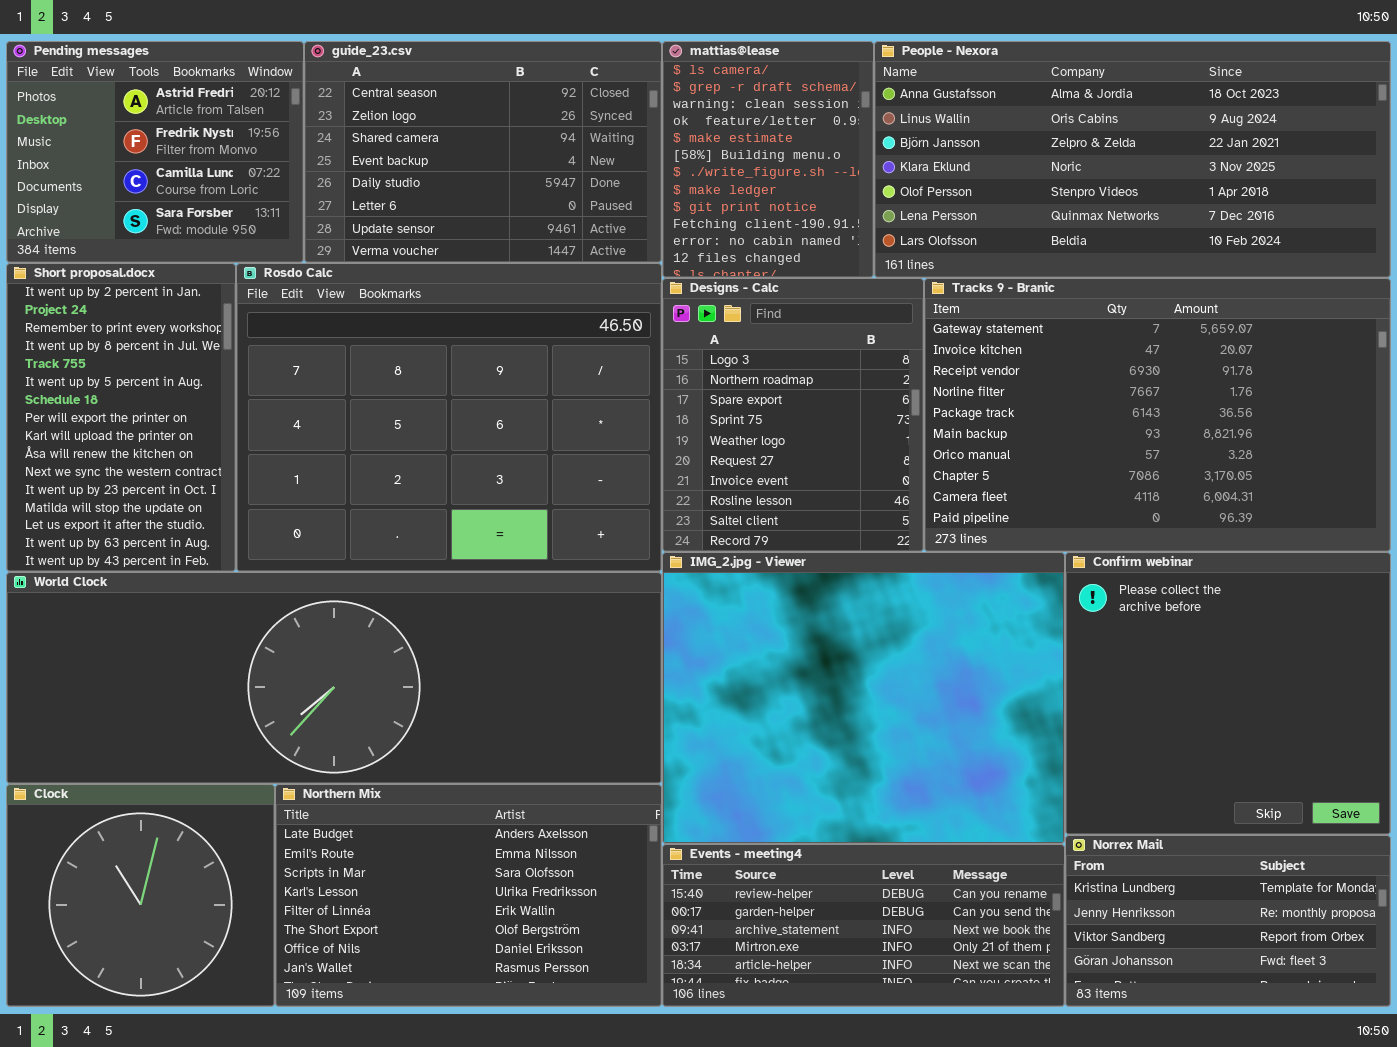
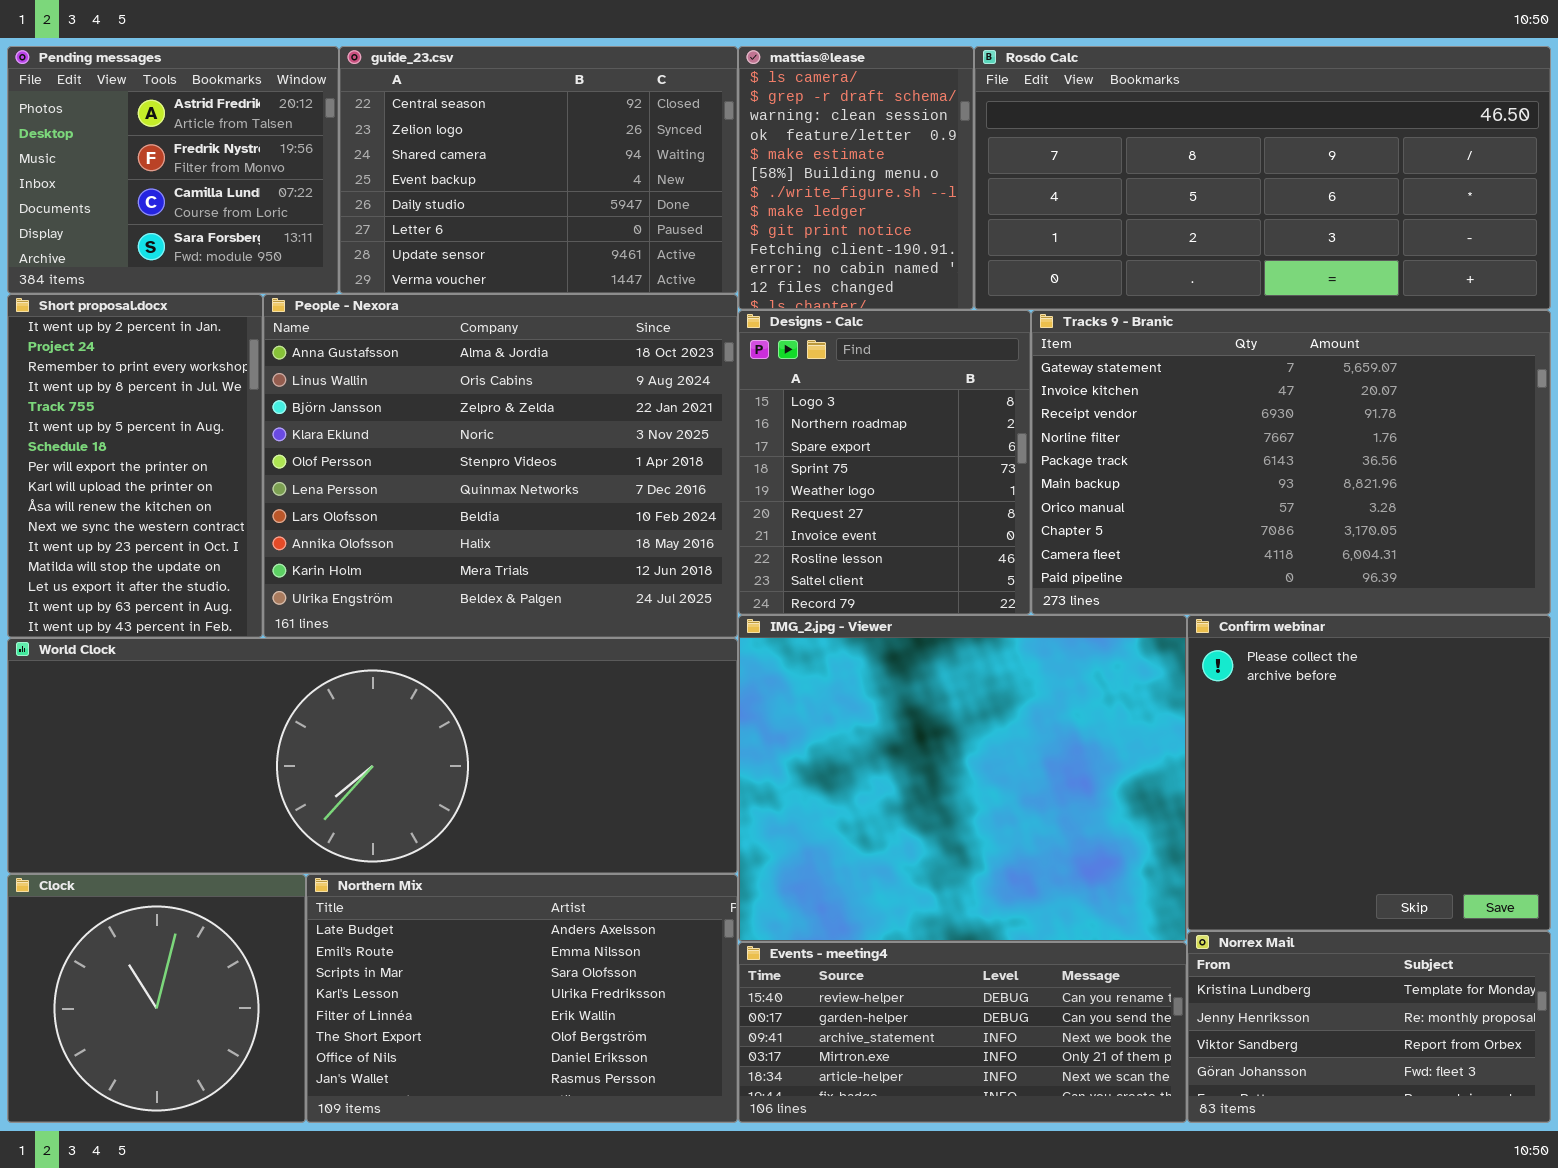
People - Nexora: [874,41,1391,278] -> [263,294,738,638], moved, resized
Rosdo Calc: [236,263,662,572] -> [974,46,1551,310], moved, resized

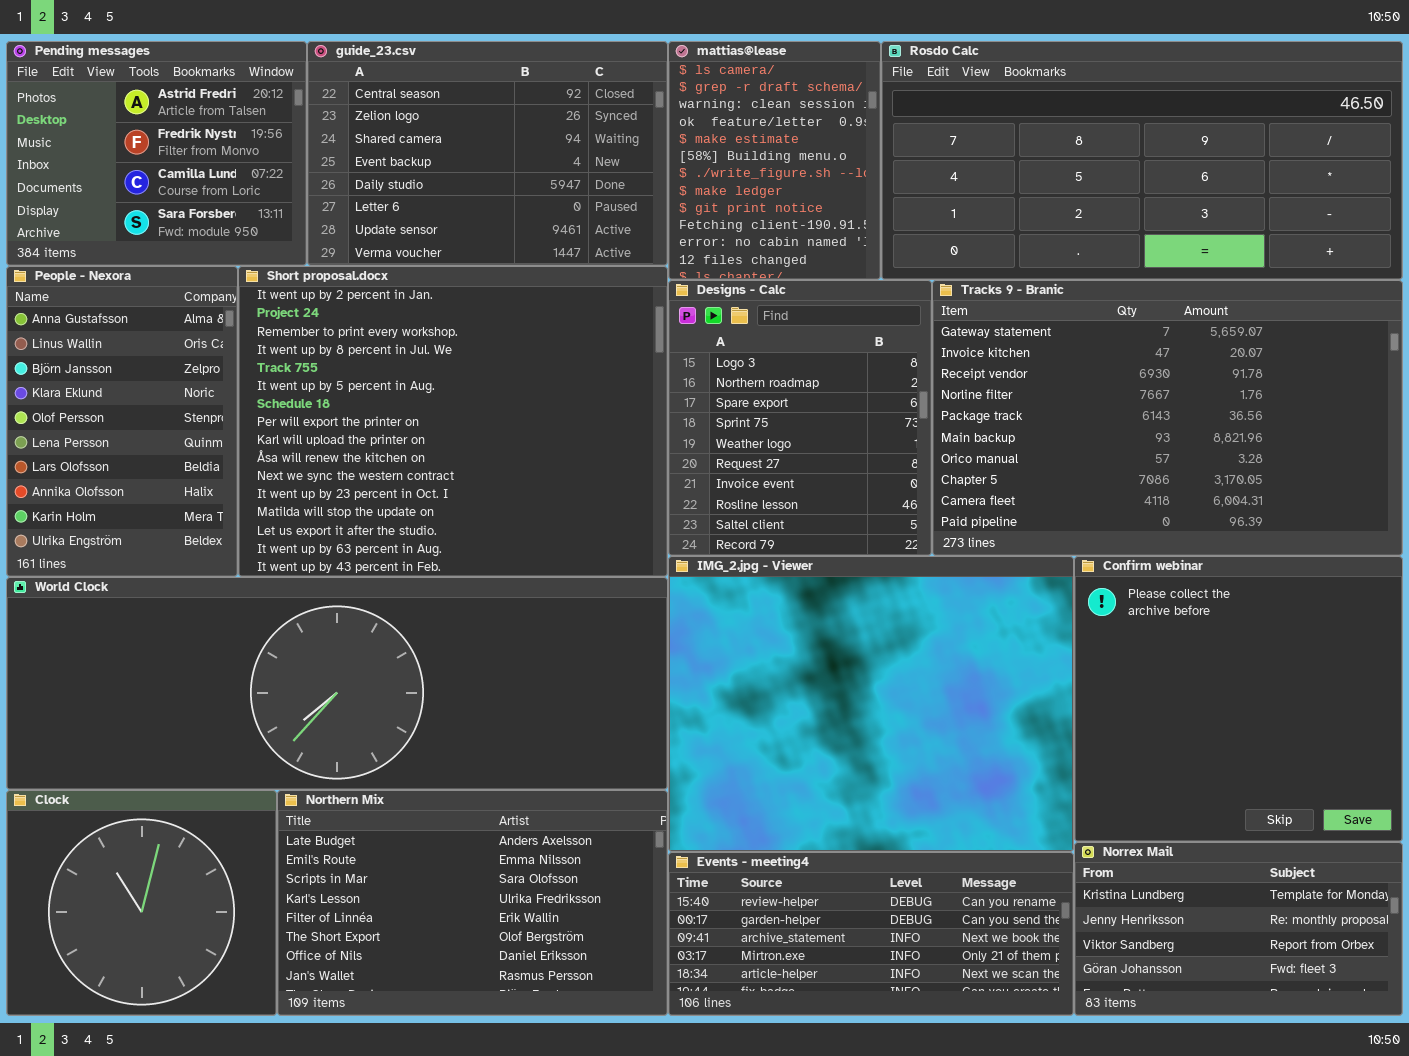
Short proposal.docx: [7,294,263,638] -> [238,266,668,577], moved, resized
People - Nexora: [263,294,738,638] -> [6,266,238,577], moved, resized

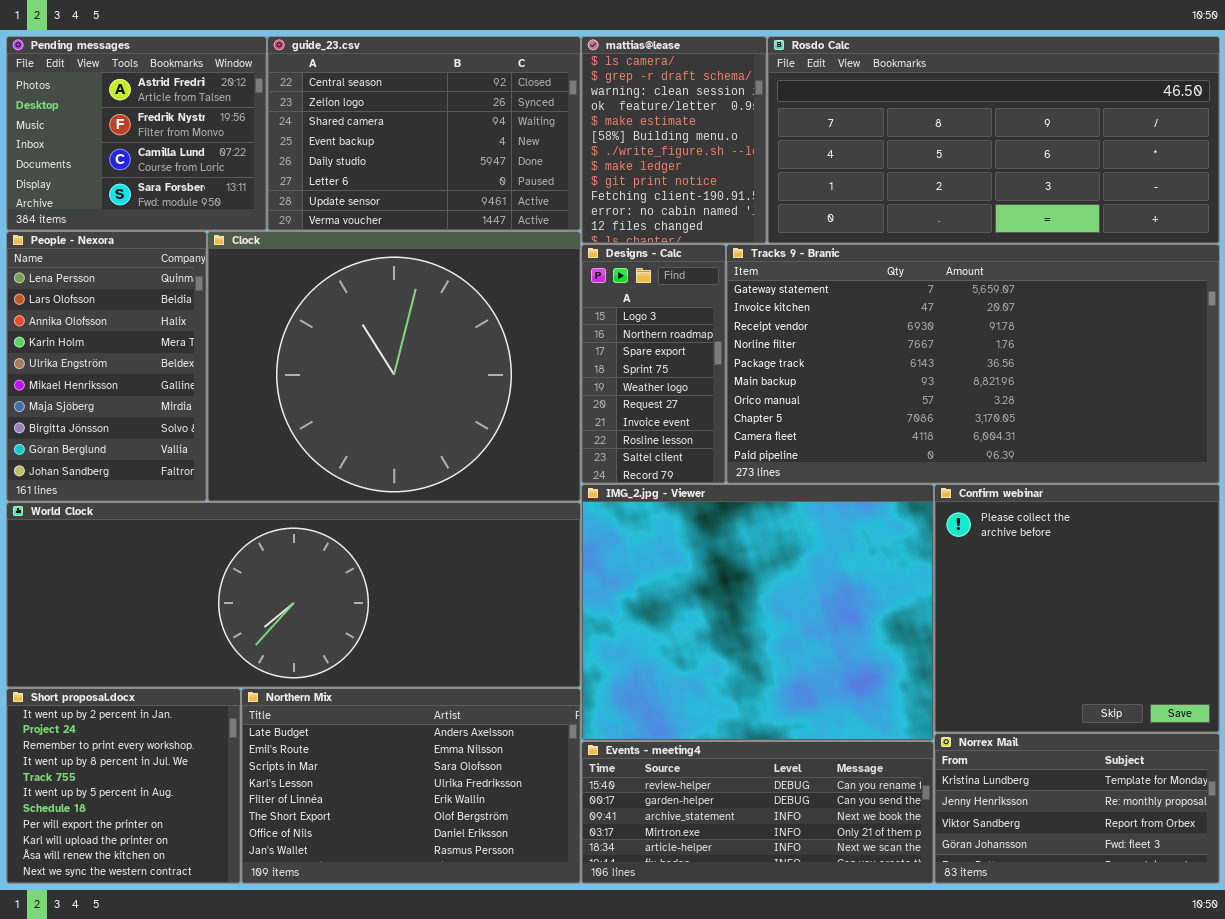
People - Nexora: [6,266,238,577] -> [6,231,207,502], scrolled down 5 rows
Short proposal.docx: [238,266,668,577] -> [6,688,241,884], moved, resized
Designs - Calc: [668,280,932,556] -> [581,244,726,484], resized
Tracks 9 - Branic: [932,280,1403,556] -> [726,244,1220,484], resized
Clock: [6,790,277,1016] -> [207,231,581,502], moved, resized

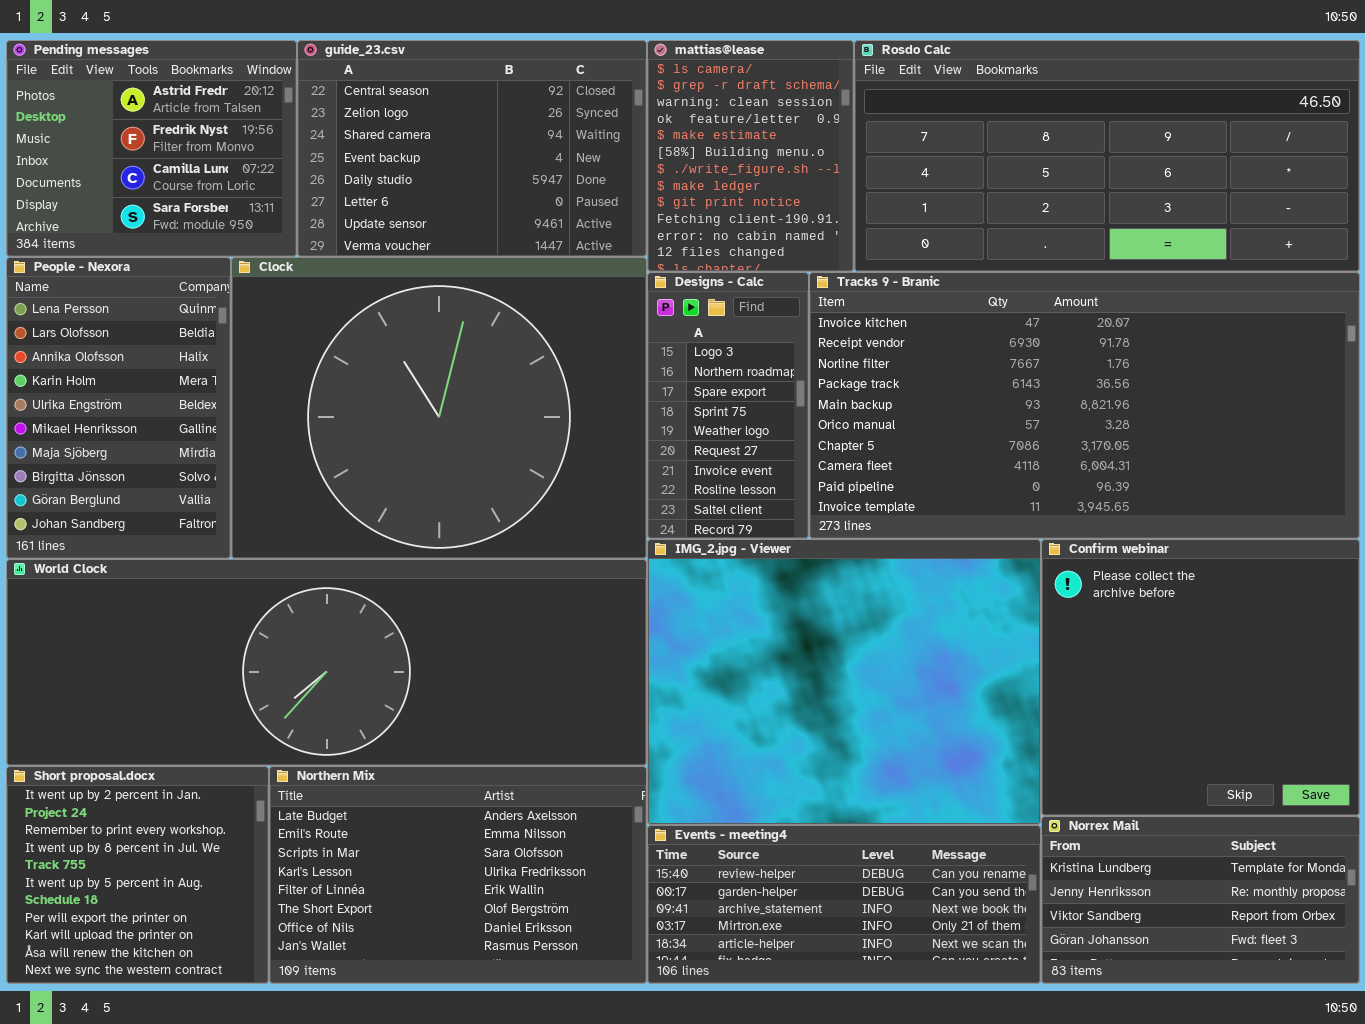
Tracks 9 - Branic: [726,244,1220,484] -> [809,272,1360,539], scrolled down 1 row

